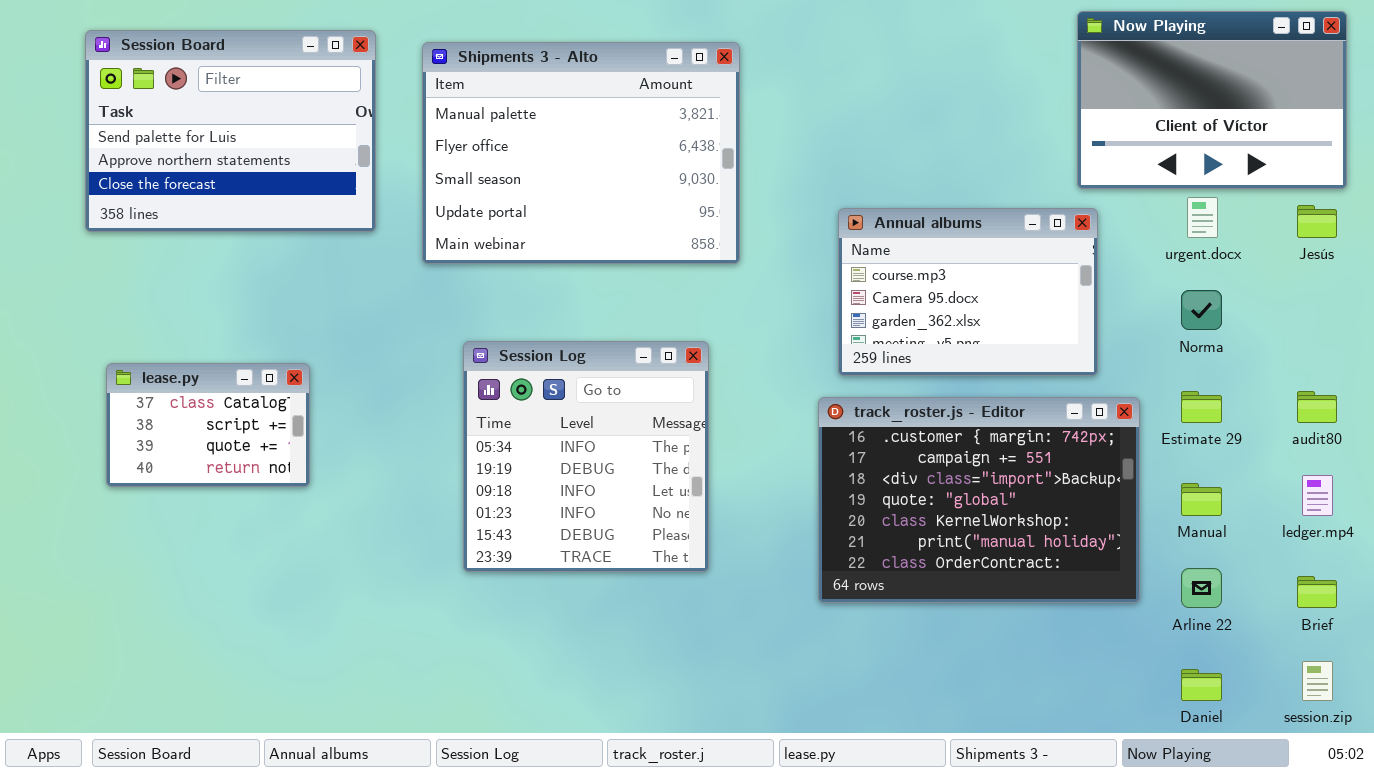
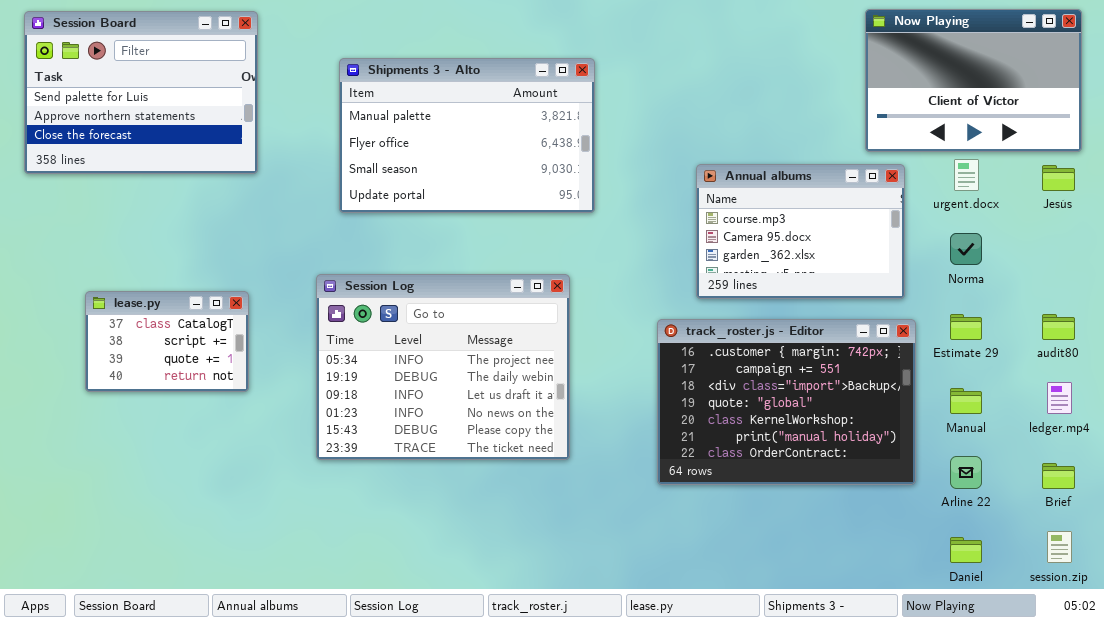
Session Board: [85,30,376,232] -> [24,11,258,174], moved
Shipments 3 - Alto: [422,42,740,264] -> [339,58,595,213], resized
Annual albums: [838,208,1098,376] -> [696,164,905,299], moved
Session Log: [463,341,709,572] -> [316,274,570,460], resized

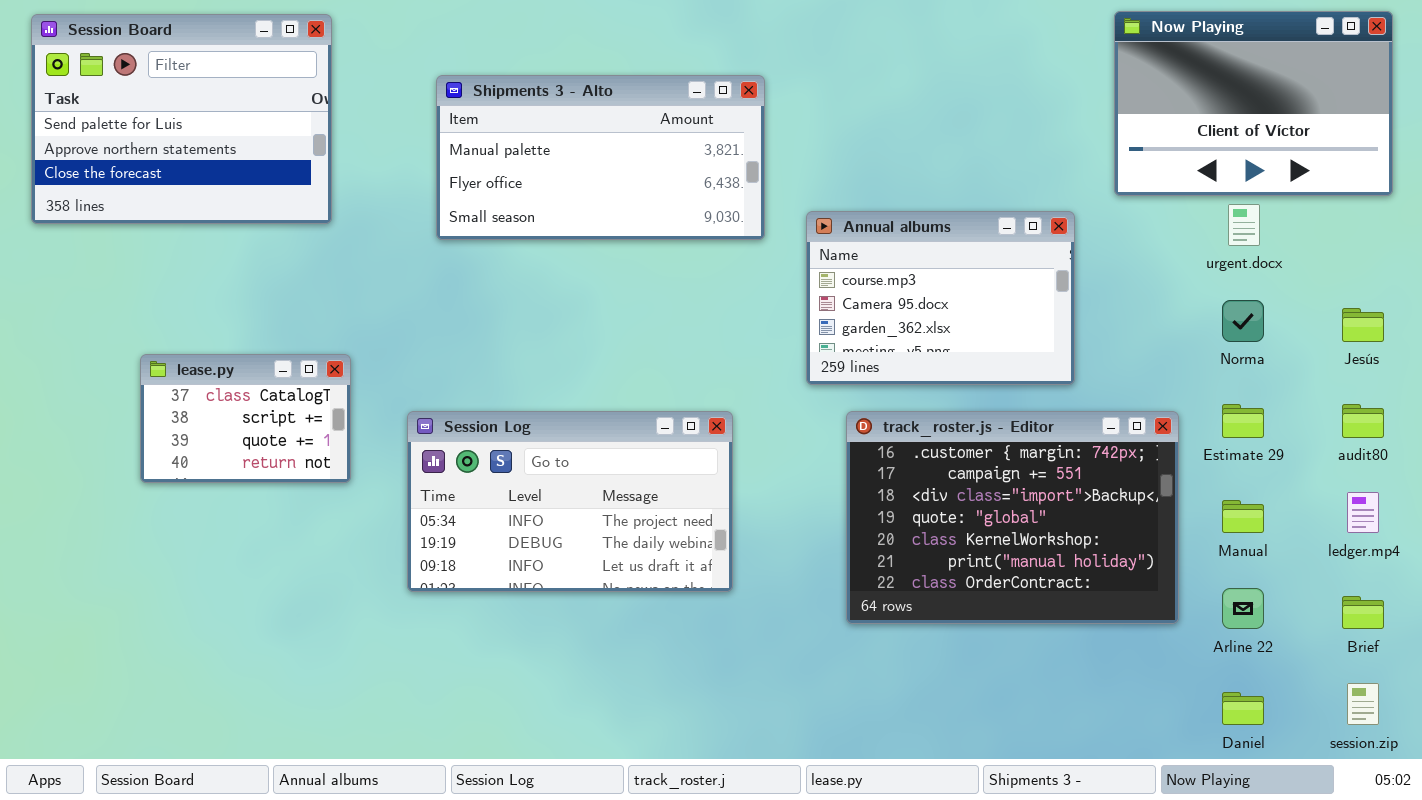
Shipments 3 - Alto: [339,58,595,213] -> [436,75,765,240], resized
Annual albums: [696,164,905,299] -> [806,211,1075,385], moved
Jesús: [1042,165,1075,191] -> [1342,308,1384,342], moved
Session Log: [316,274,570,460] -> [407,411,733,592], resized
lease.py: [85,291,249,392] -> [140,354,351,483], moved

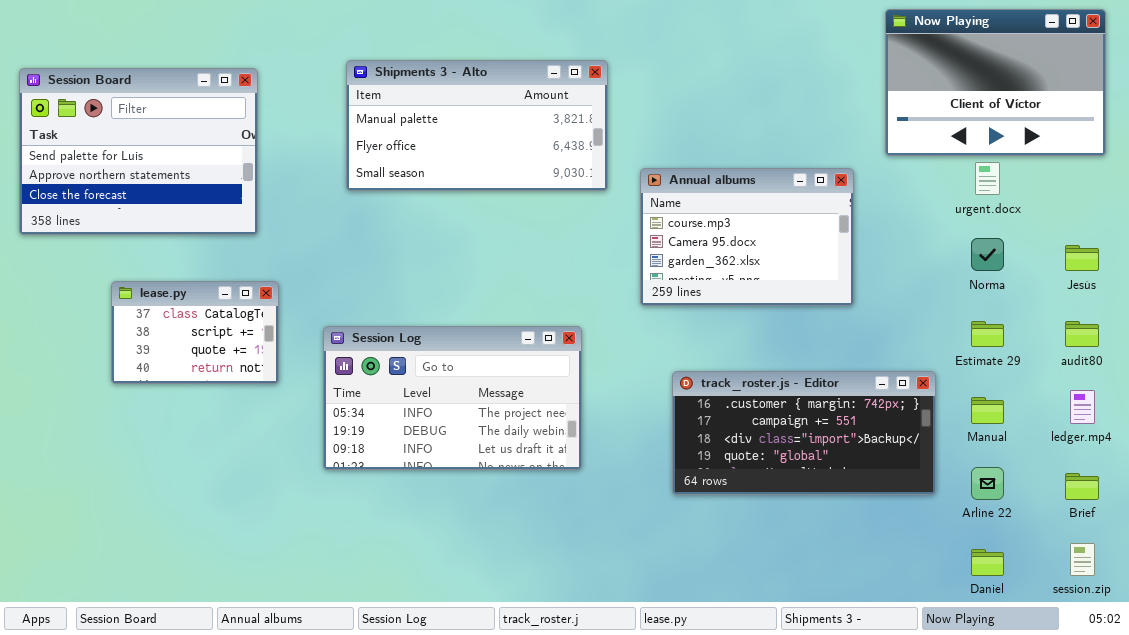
Session Board: [31,14,332,224] -> [19,68,258,235], moved
track_roster.js - Editor: [846,411,1179,624] -> [672,371,936,495], resized

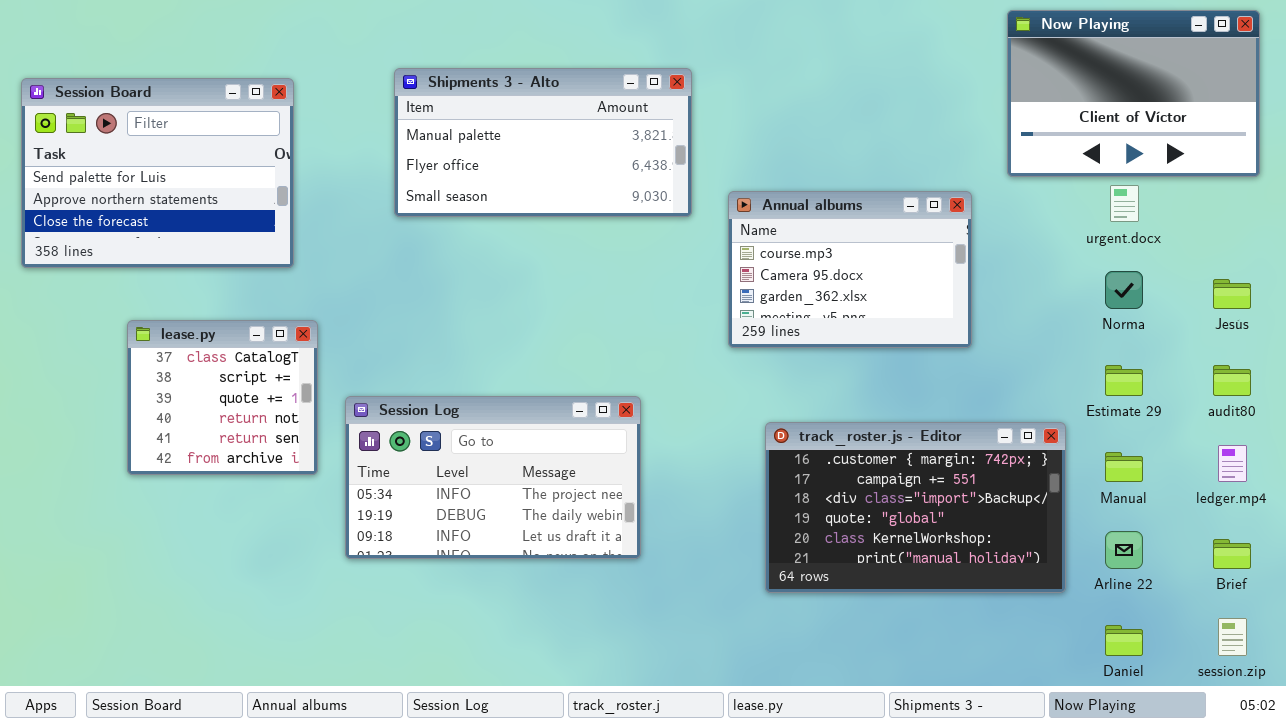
lease.py: [111,281,279,384] -> [127,320,318,475], resized
Session Log: [323,326,582,470] -> [345,396,641,559], moved
track_roster.js - Editor: [672,371,936,495] -> [765,422,1066,593], resized

